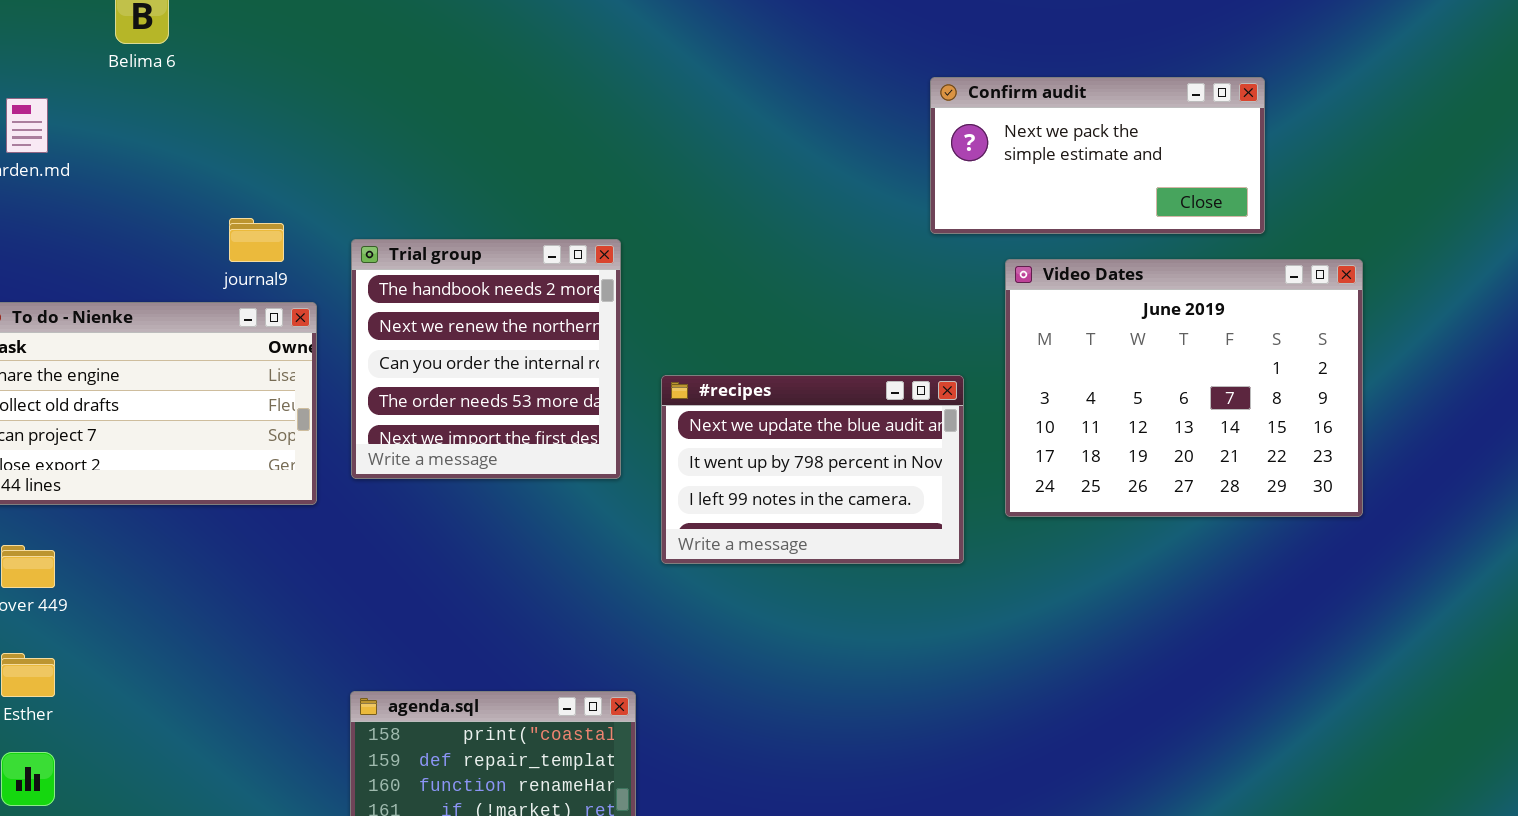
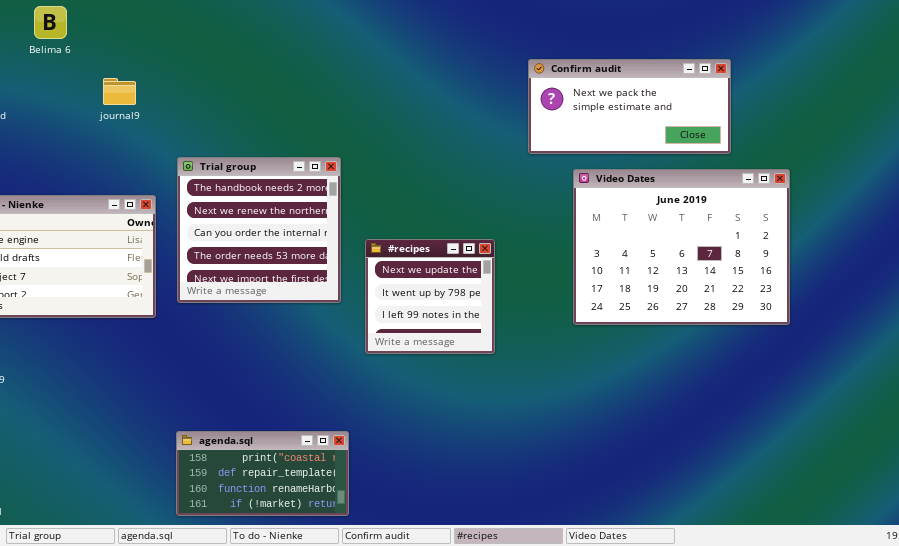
journal9: [229,218,284,262] -> [103,78,136,105], moved
#recipes: [661,375,964,564] -> [365,239,495,354], resized

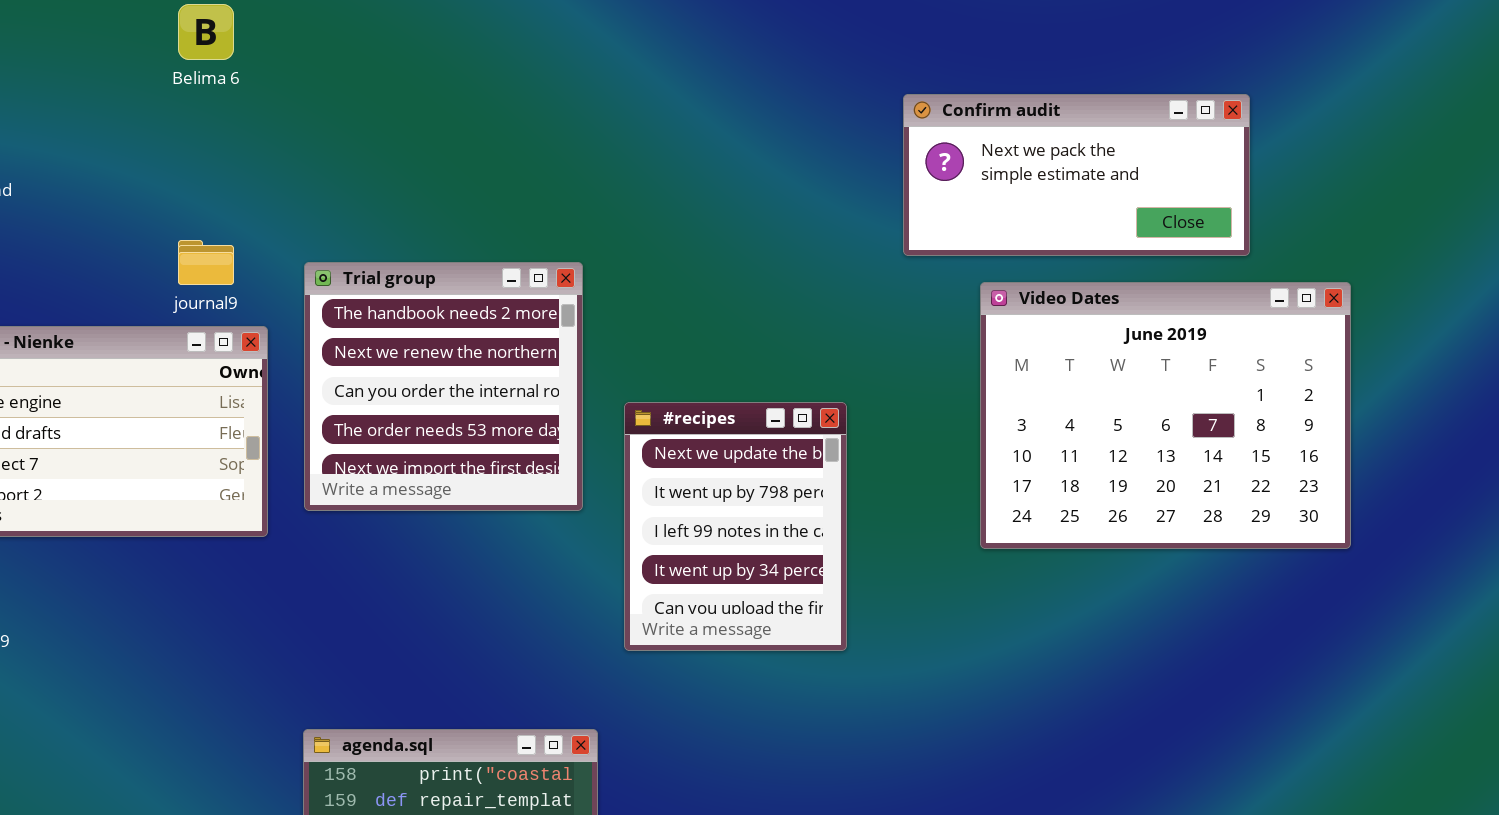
Belima 6: [34,6,67,39] -> [178,4,234,60], moved
journal9: [103,78,136,105] -> [178,240,234,285], moved
#recipes: [365,239,495,354] -> [624,402,847,651], resized

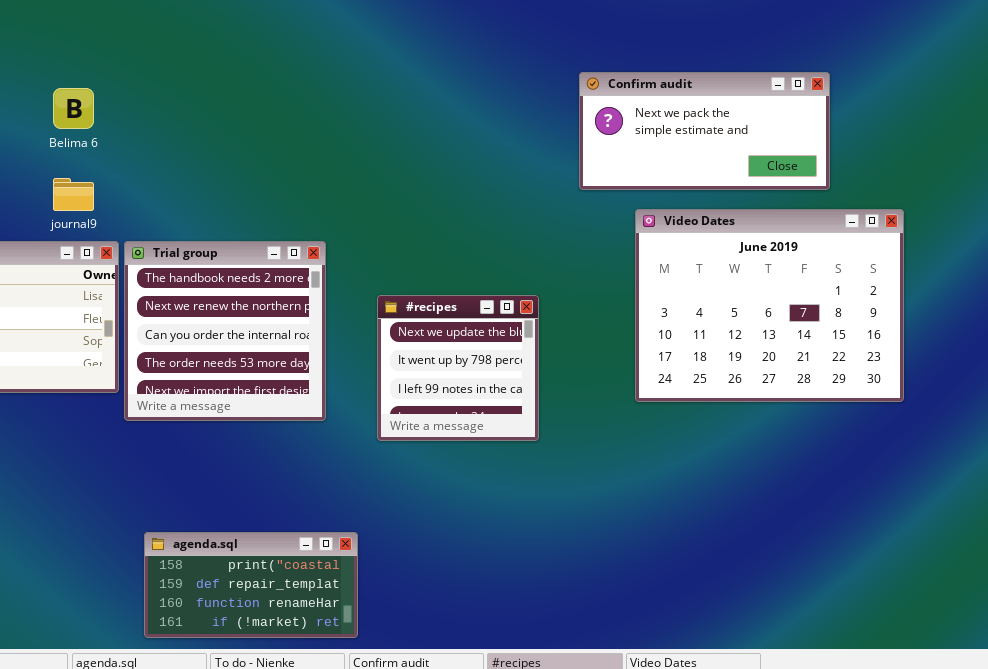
Belima 6: [178,4,234,60] -> [53,88,94,129], moved
Trial group: [304,262,583,511] -> [124,241,326,421], moved
#recipes: [624,402,847,651] -> [377,295,539,441], resized

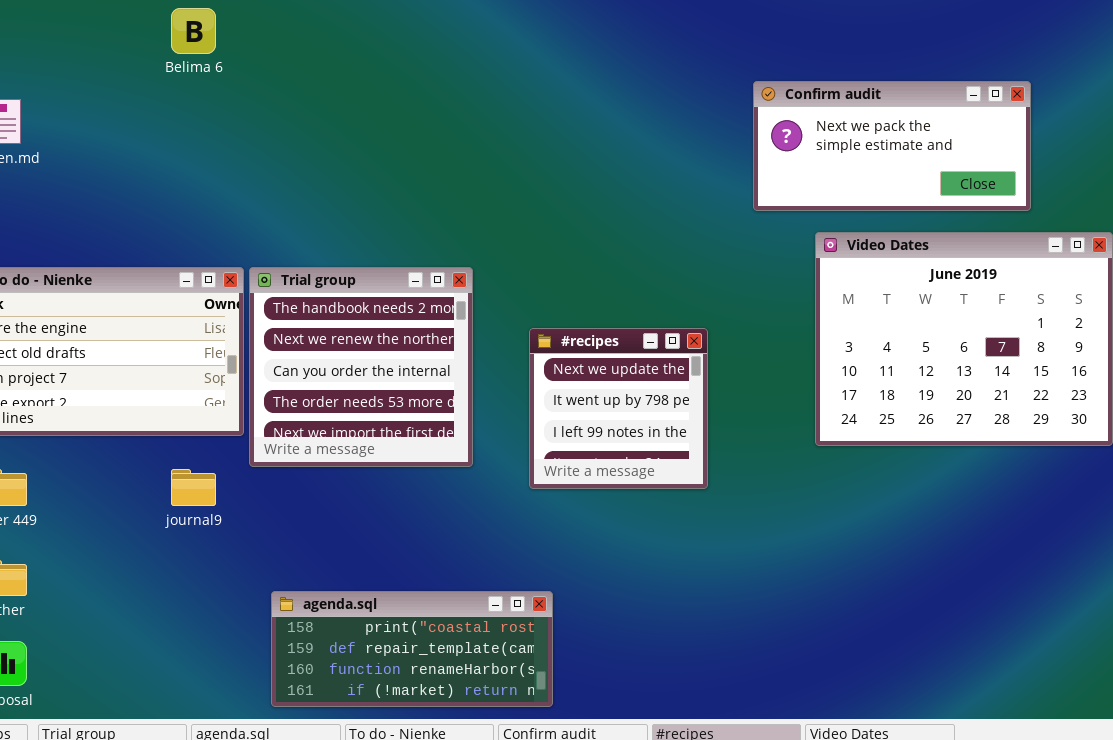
Belima 6: [53,88,94,129] -> [171,8,216,54], moved
journal9: [53,178,94,211] -> [171,469,216,506], moved
agenda.sql: [144,532,358,638] -> [271,591,553,707], resized

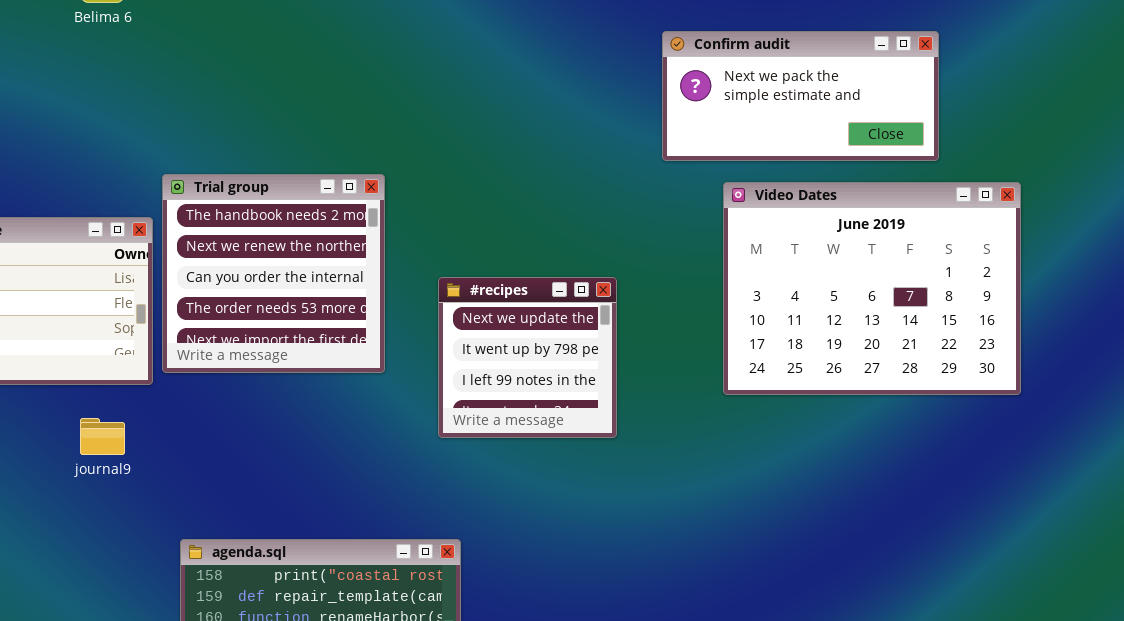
Trial group: [249,267,473,467] -> [162,174,385,373], moved

